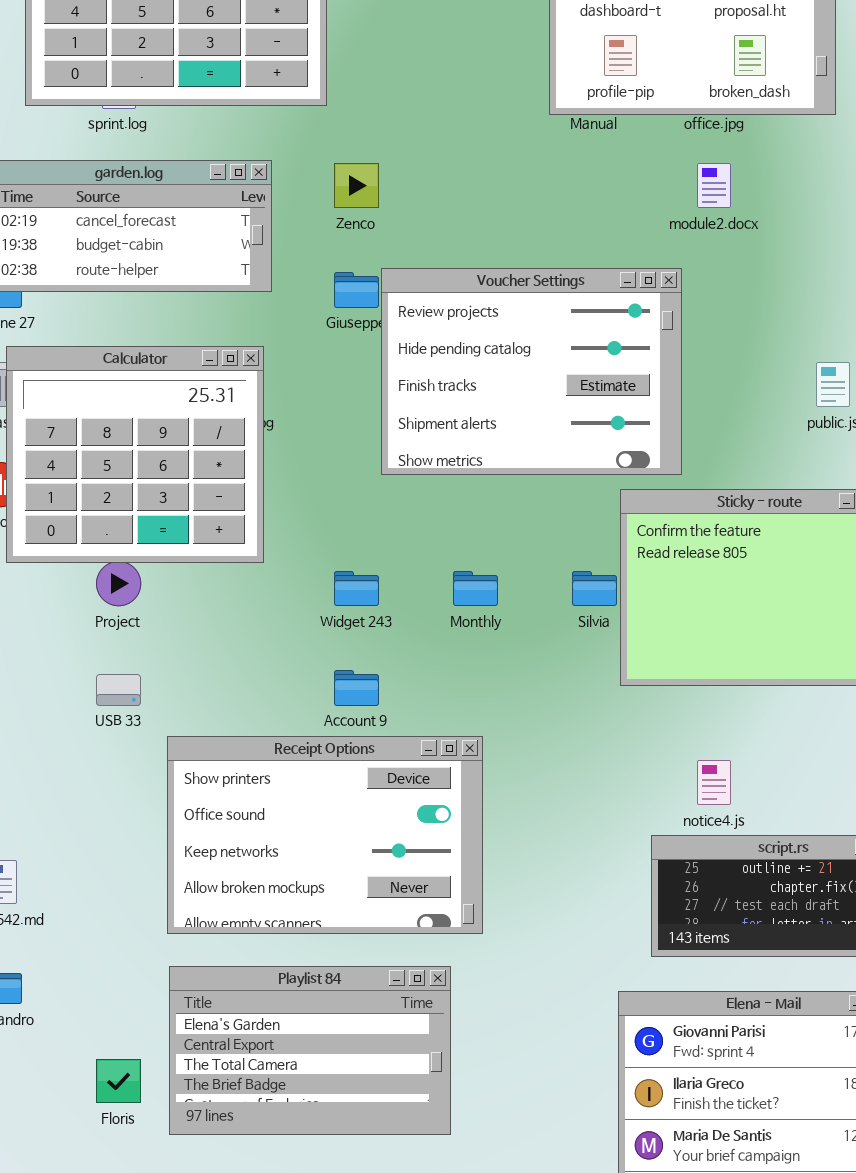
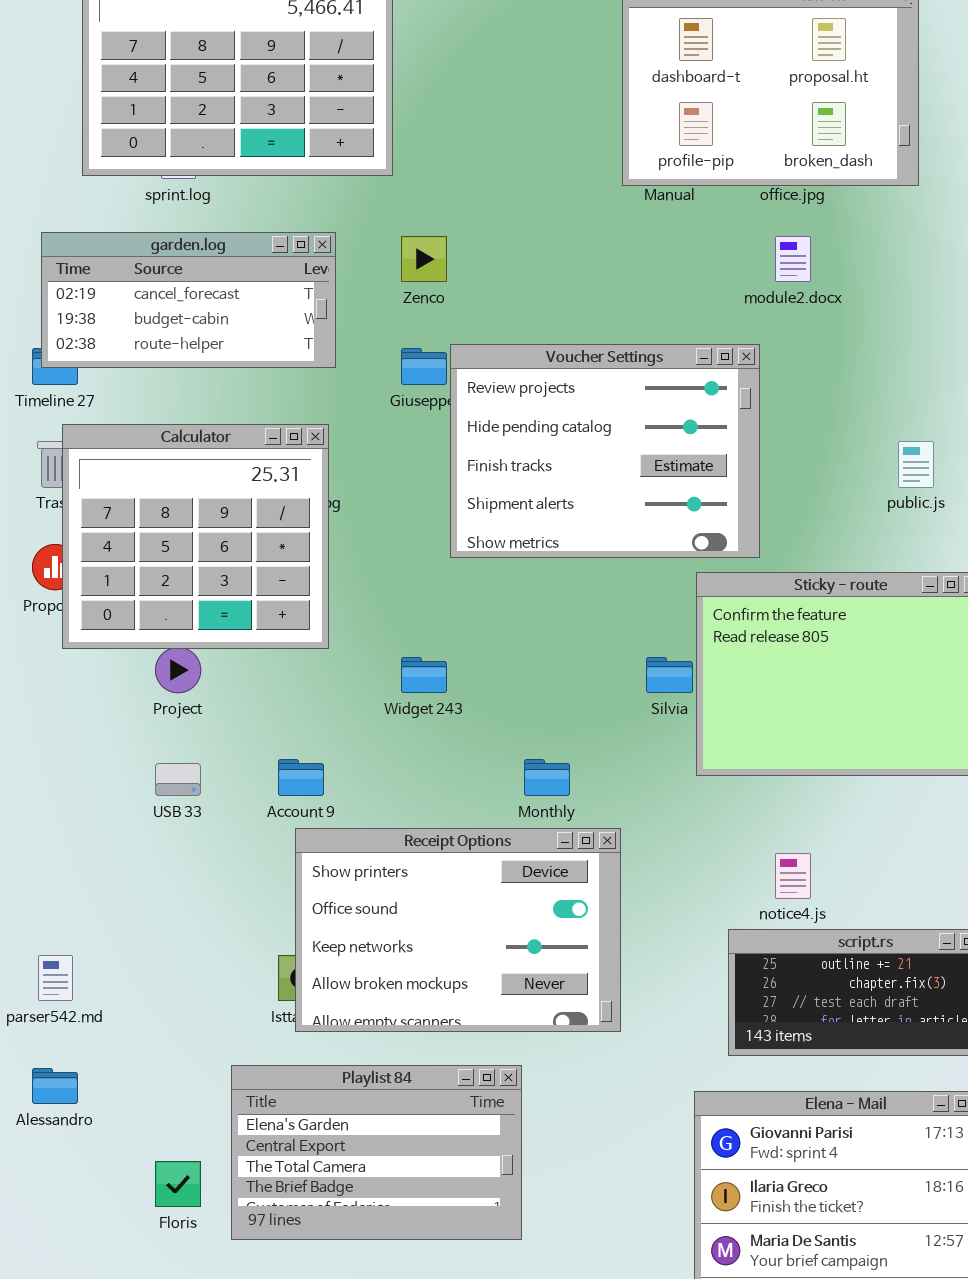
Monthly: [453,571,498,606] -> [524,759,570,796], moved
Account 9: [334,670,379,706] -> [278,759,324,796], moved
Receipt Options: [167,736,483,934] -> [295,828,621,1032], moved

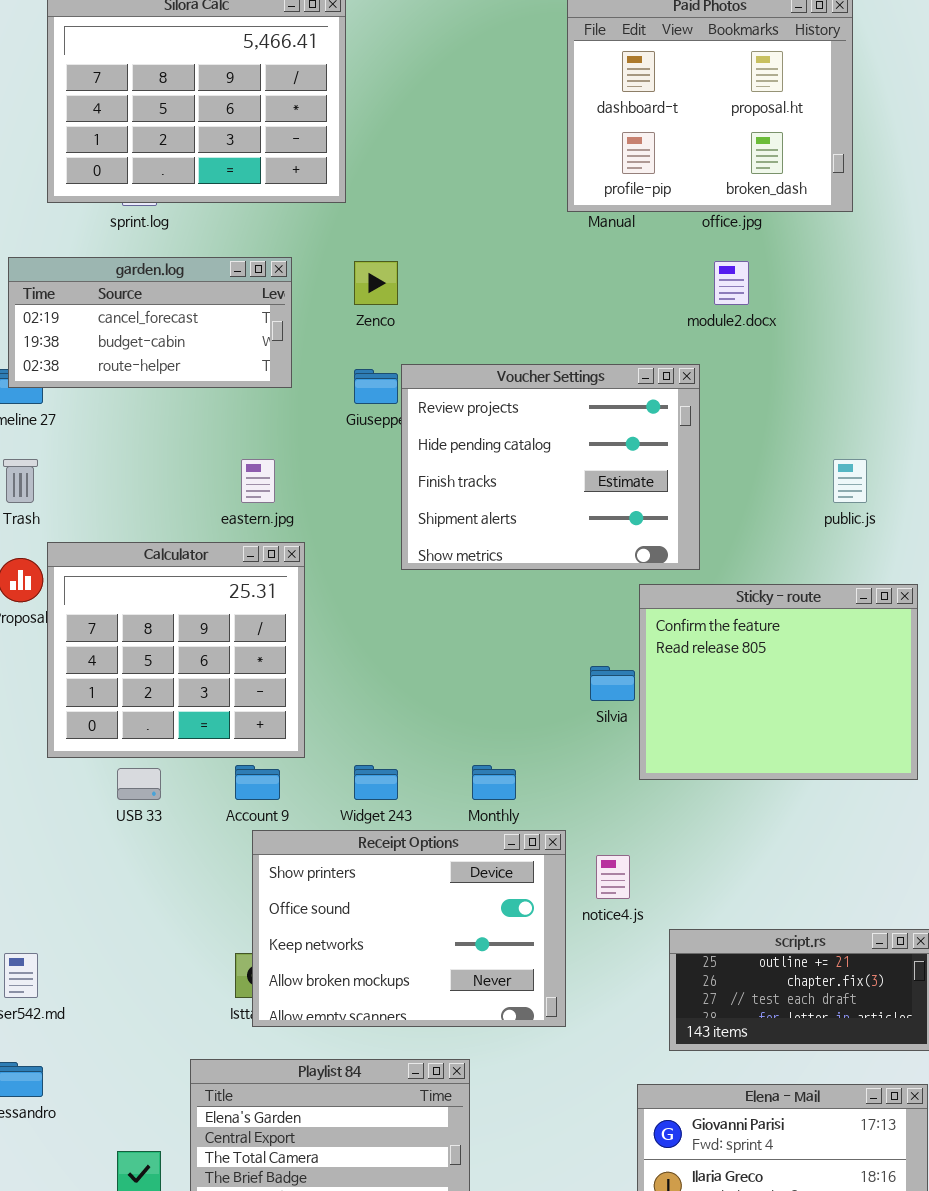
Calculator: [62,424,329,649] -> [47,542,305,758], moved
Widget 243: [401,657,447,693] -> [354,765,398,800], moved
notice4.js: [775,853,811,899] -> [596,855,630,899], moved

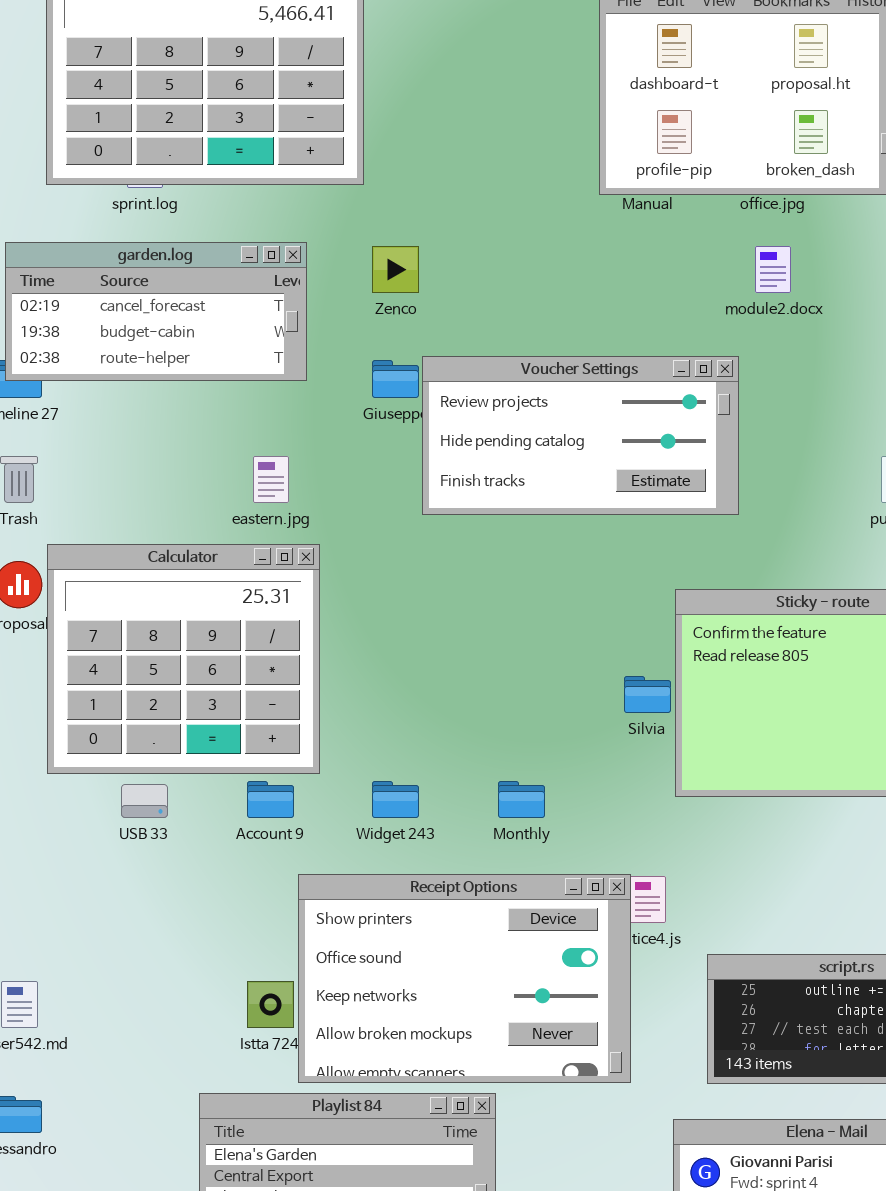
Voucher Settings: [401,364,700,570] -> [422,356,739,515], resized
Receipt Options: [252,830,566,1027] -> [298,874,631,1083], moved

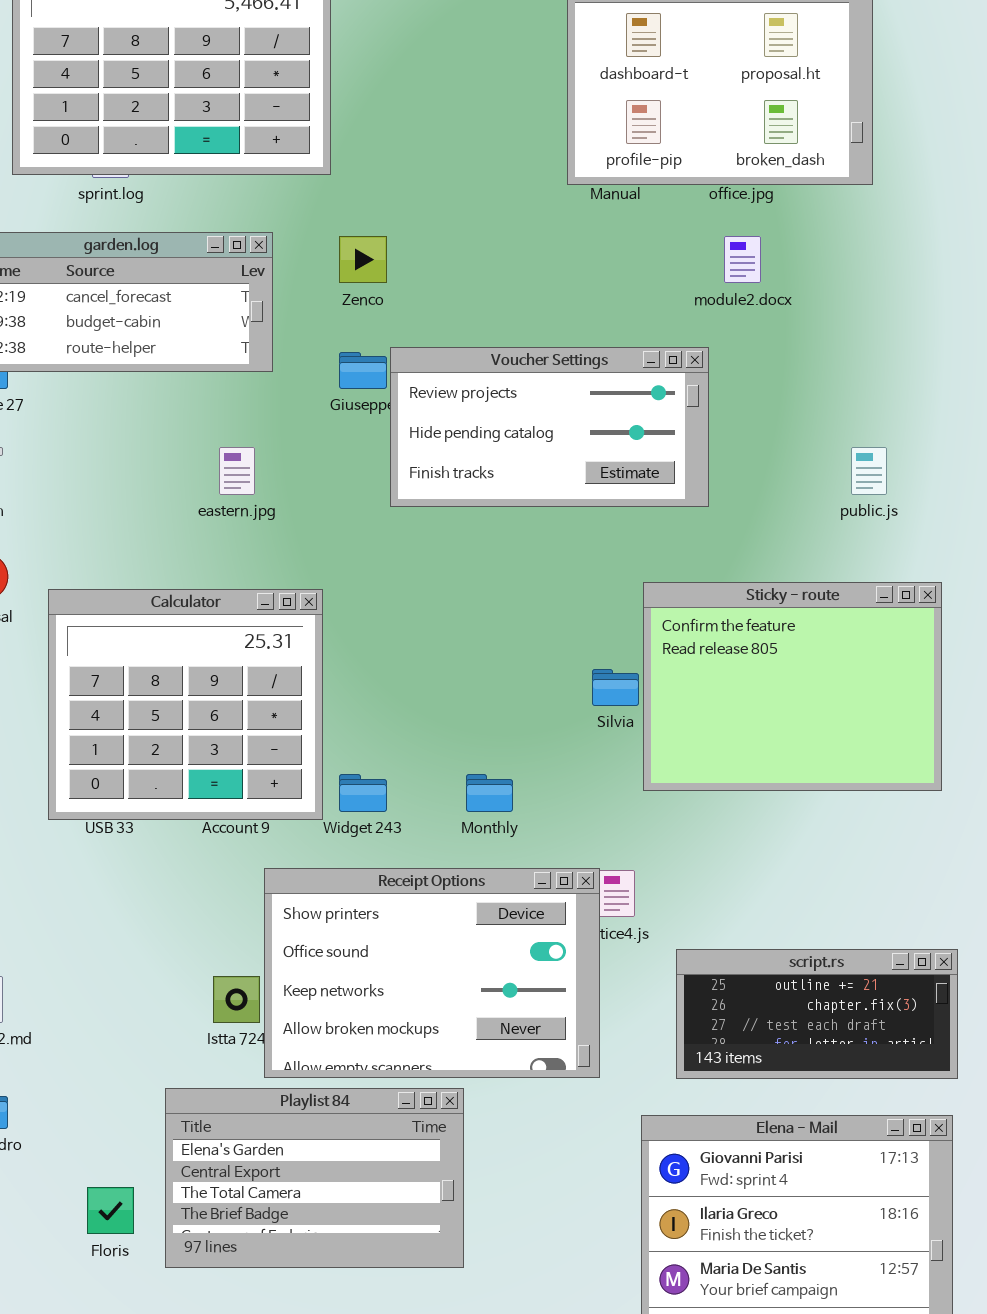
Calculator: [47,544,320,774] -> [48,589,323,820], moved

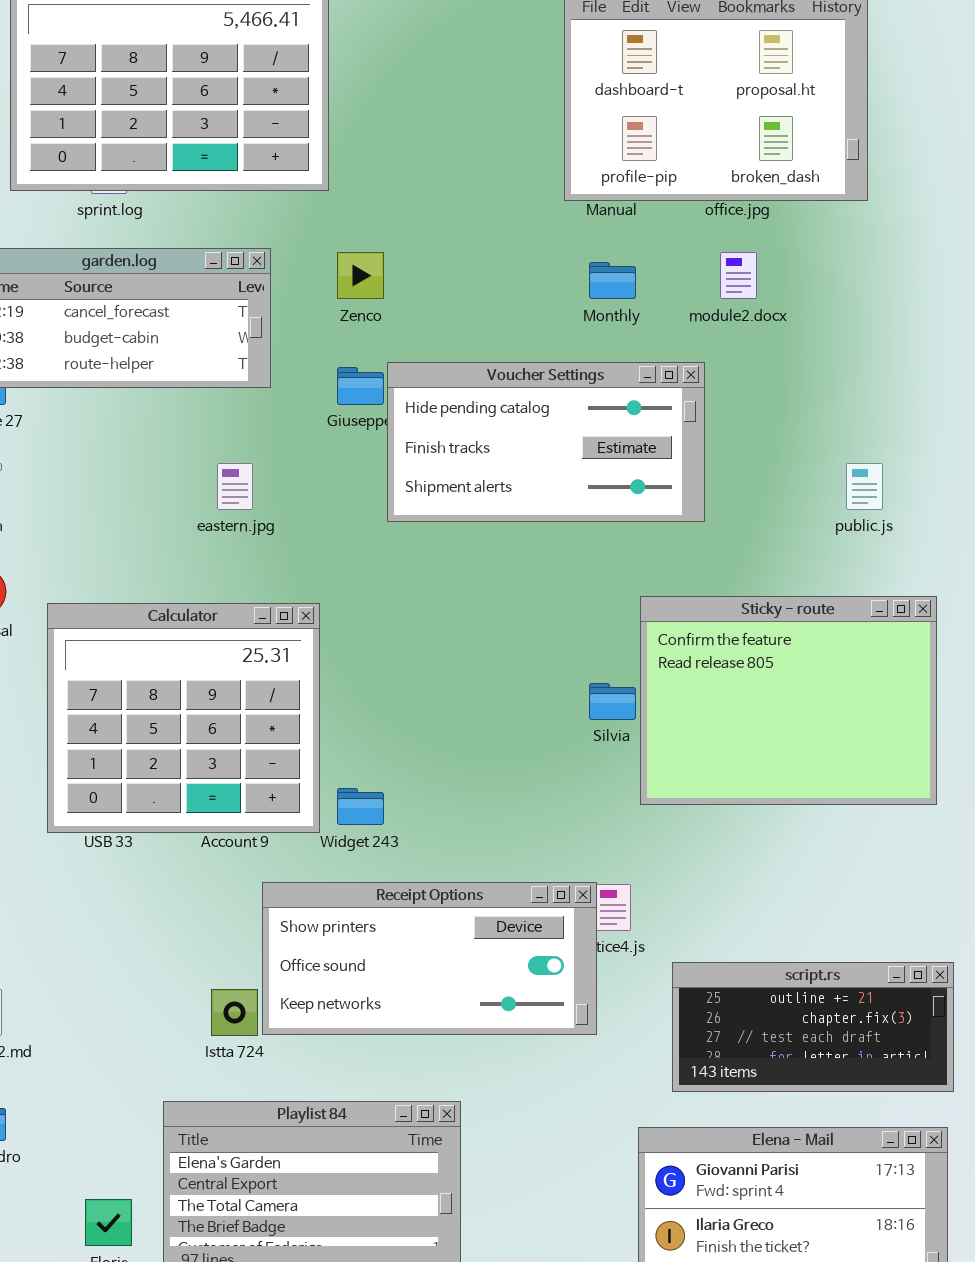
Voucher Settings: [390,347,709,507] -> [387,362,705,522], scrolled down 1 row
Monthly: [466,774,513,812] -> [589,262,636,299], moved
Receipt Options: [264,868,600,1078] -> [262,882,597,1035], resized

